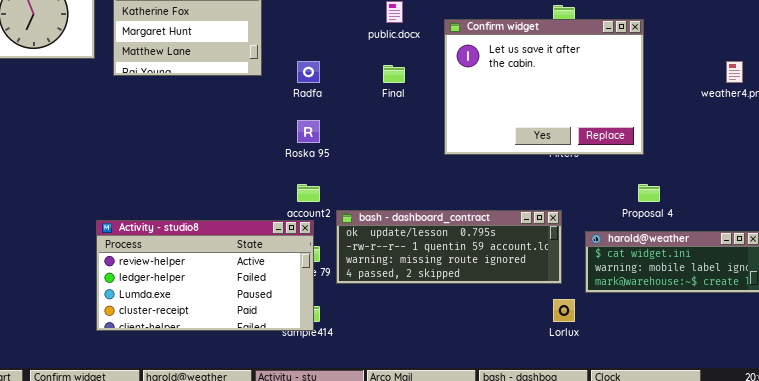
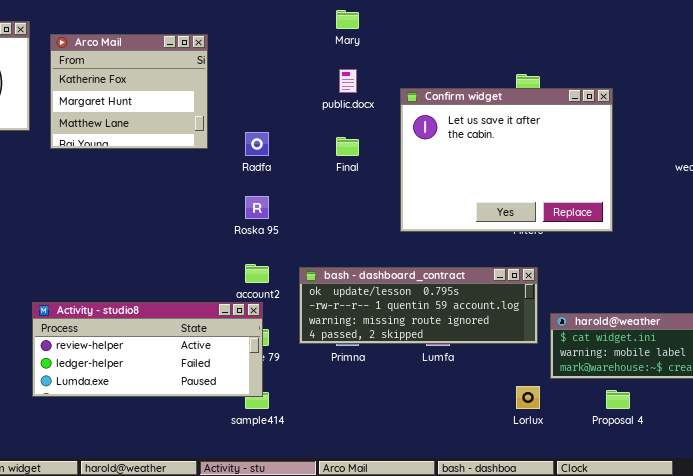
Proposal 4: [638,184,660,202] -> [606,390,630,409], moved
bash - dashboard_contract: [336,210,562,284] -> [299,267,538,344], moved
Activity - studio8: [96,220,314,331] -> [32,302,263,397], resized

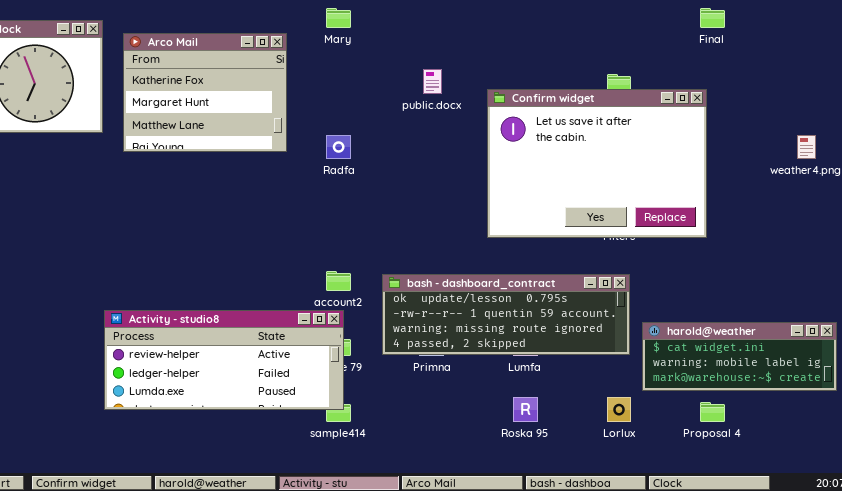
Mary: [336,10,359,29] -> [326,8,351,28], moved
Final: [336,137,359,156] -> [700,8,725,28], moved
Roska 95: [245,196,269,219] -> [513,397,538,422], moved

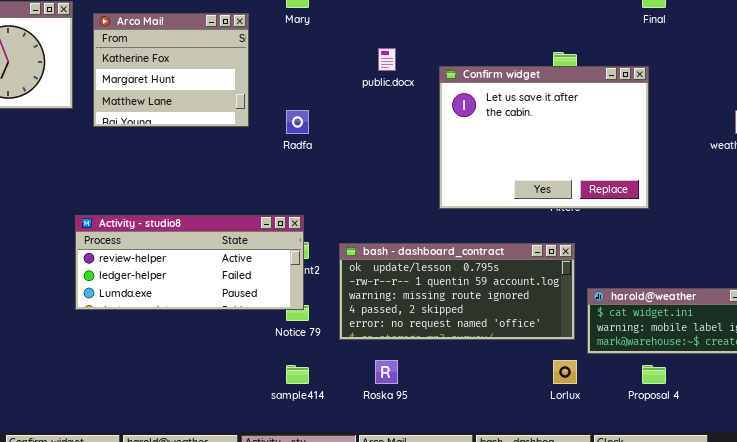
bash - dashboard_contract: [382,274,630,355] -> [339,243,575,340], resized
Activity - studio8: [104,310,344,410] -> [75,215,304,310], moved
Roska 95: [513,397,538,422] -> [375,360,398,384], moved

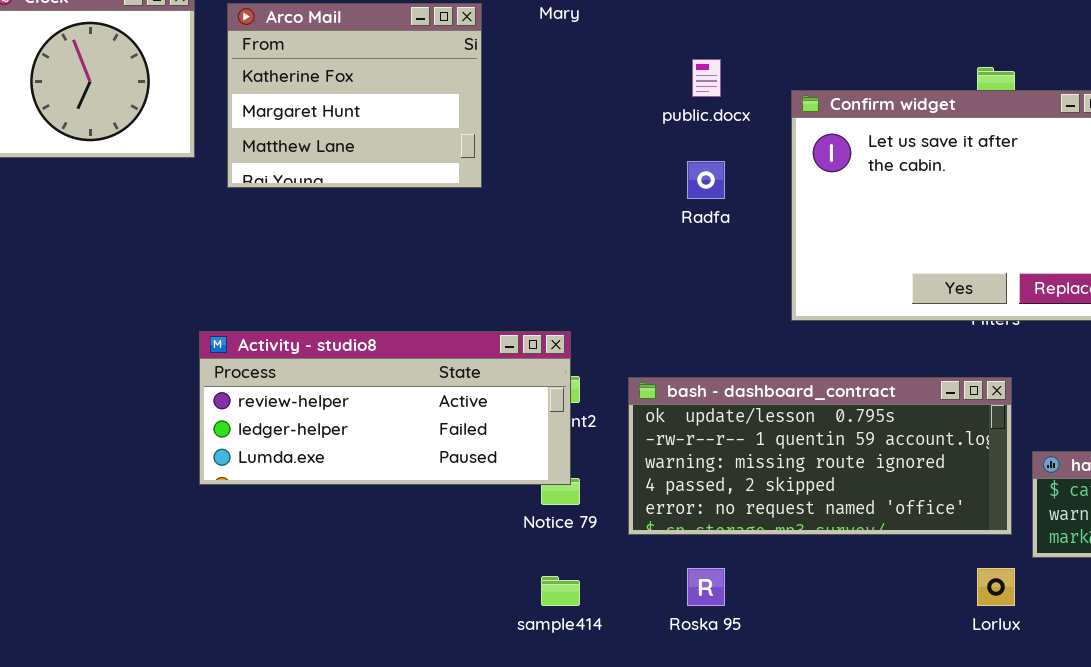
Radfa: [286,110,309,134] -> [687,161,725,199], moved

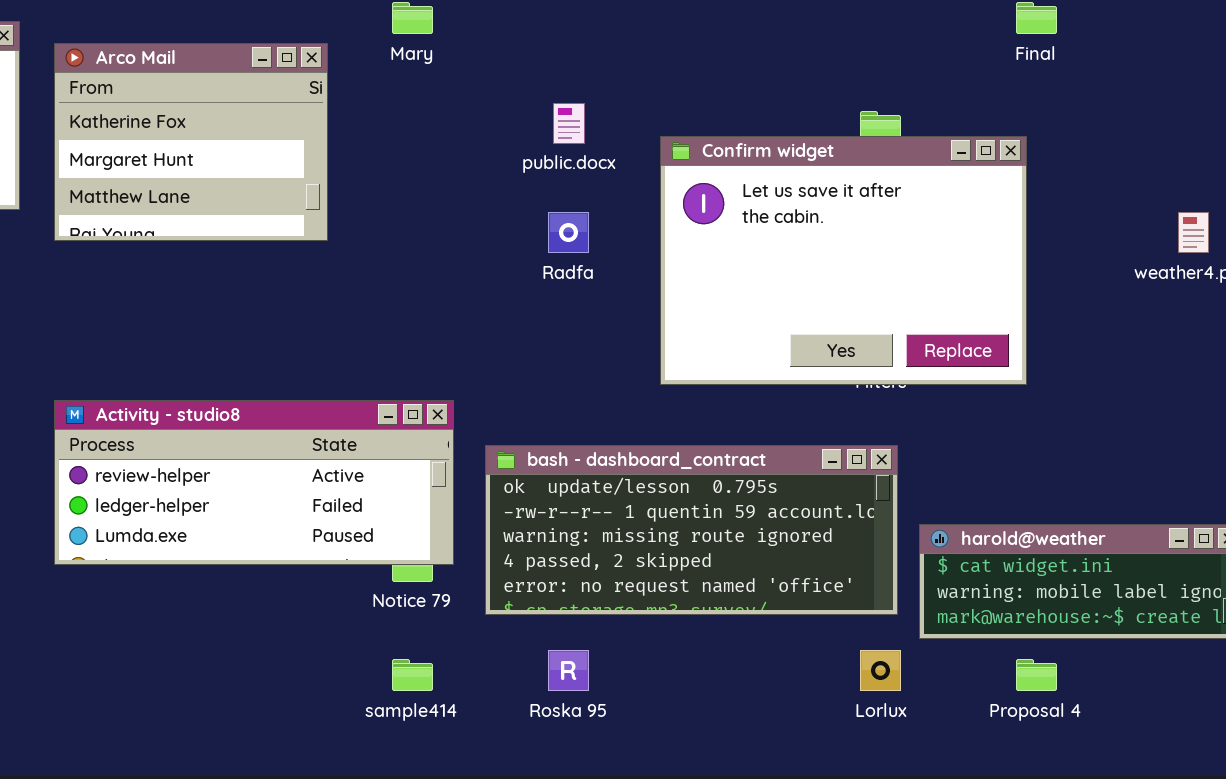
Activity - studio8: [199,331,571,485] -> [54,400,454,565], moved

